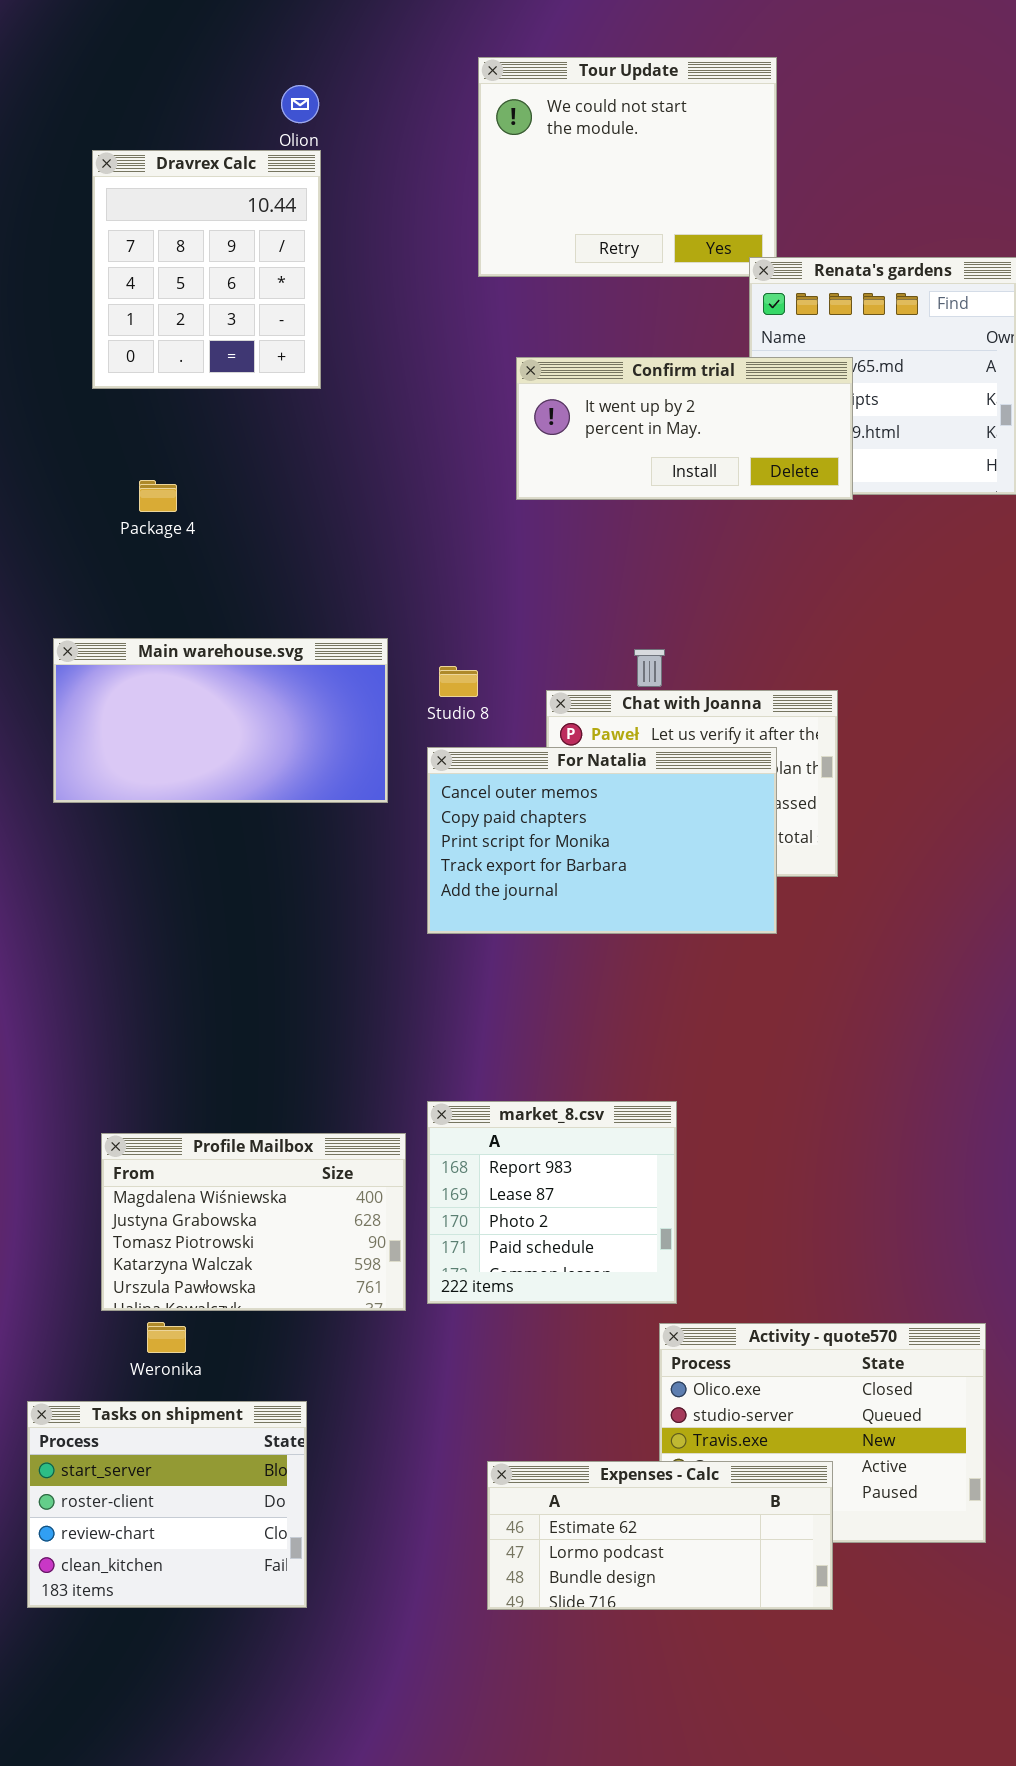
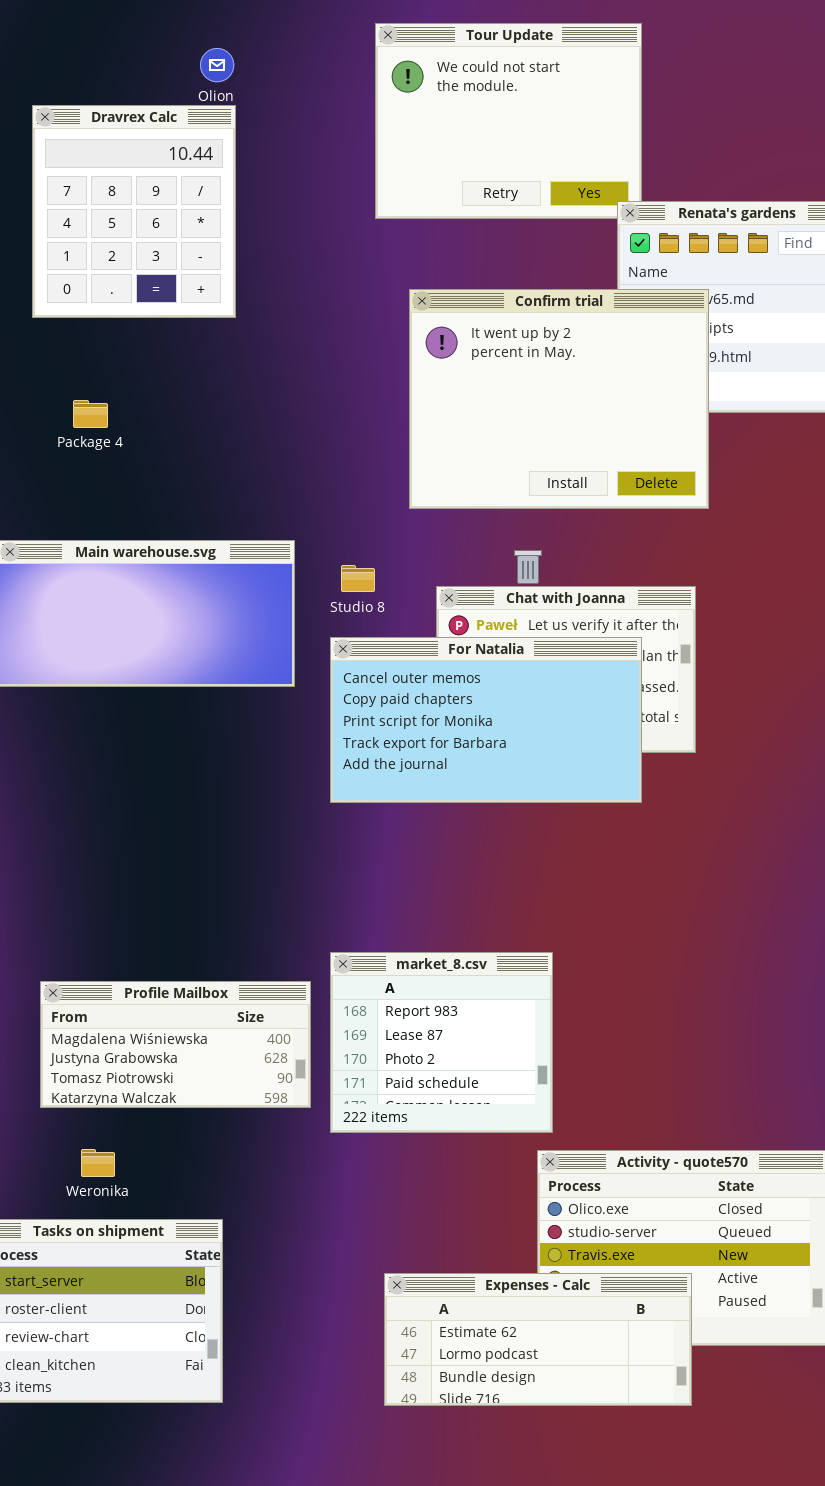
Confirm trial: [516,357,853,500] -> [409,289,709,509], resized
Profile Mailbox: [101,1133,406,1311] -> [40,981,311,1108], resized

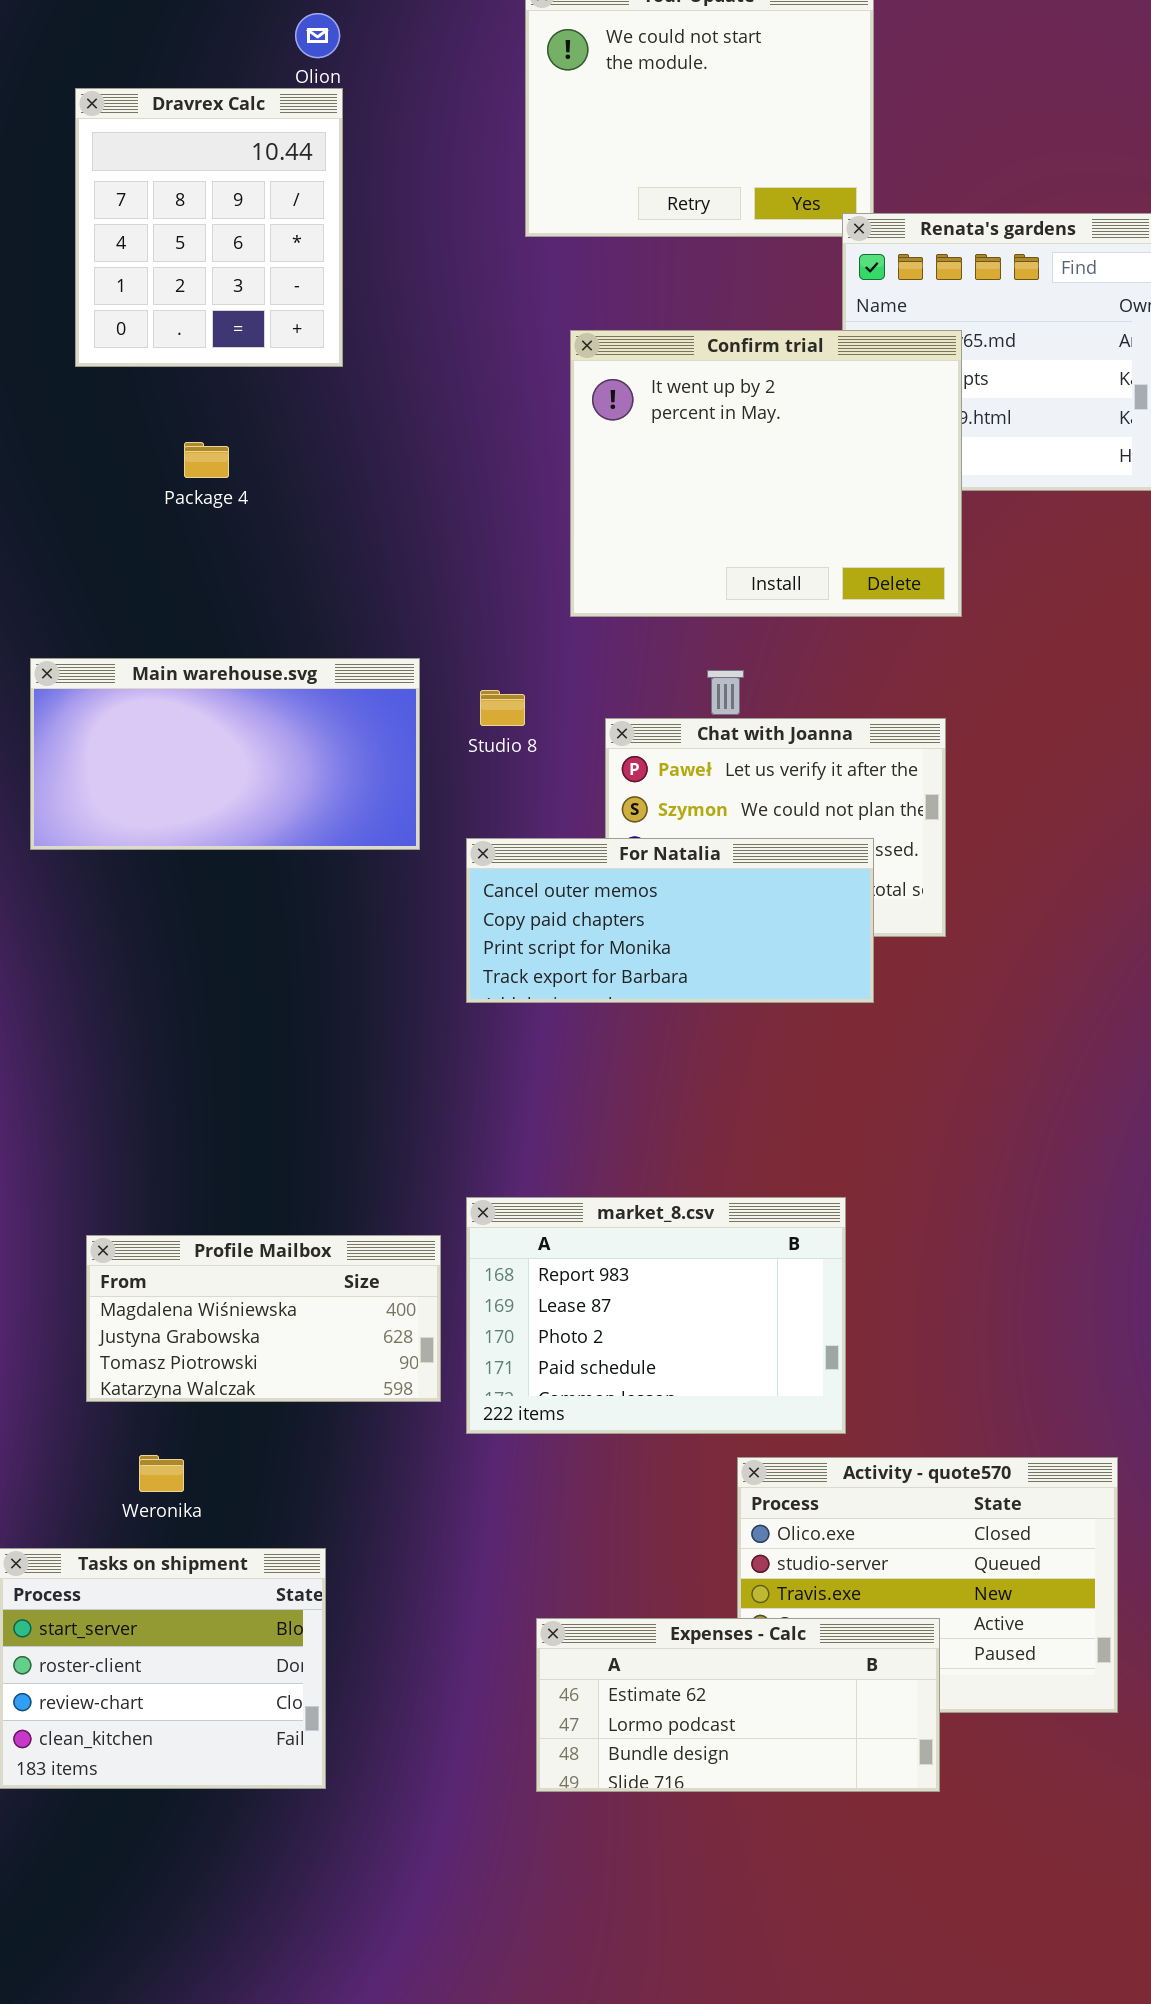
Package 4: [73,400,108,428] -> [184,442,229,478], moved
For Natalia: [330,637,642,803] -> [466,838,874,1003], resized
market_8.csv: [330,952,553,1133] -> [466,1197,846,1434], resized

